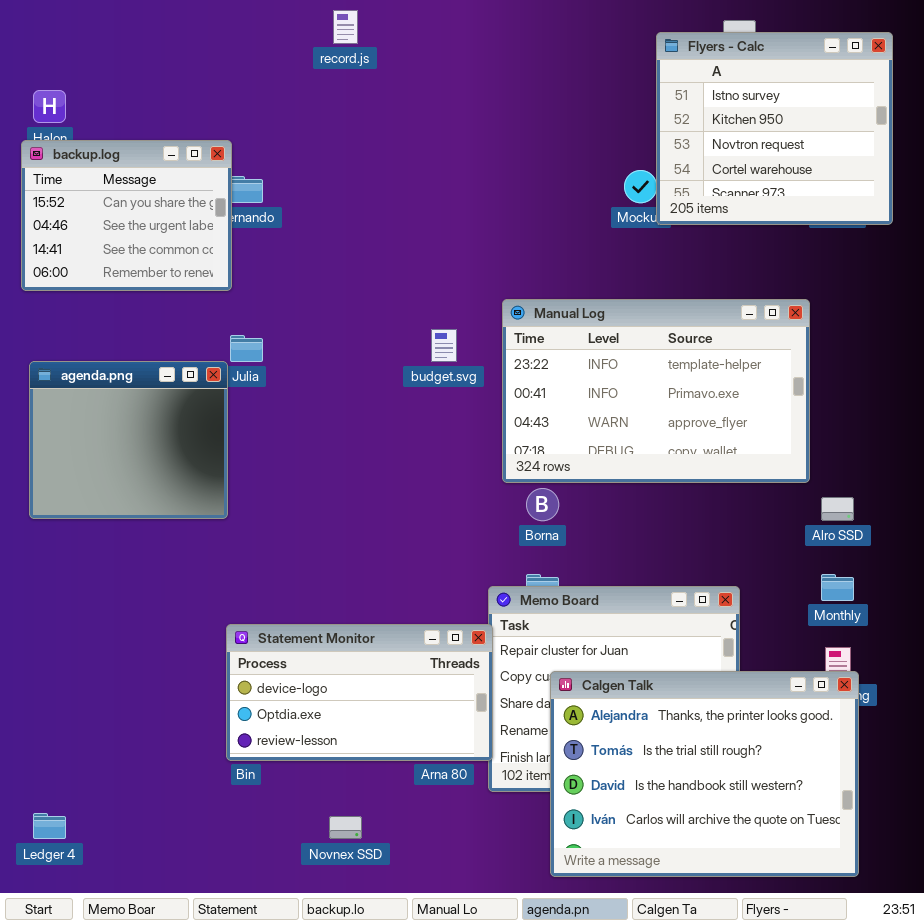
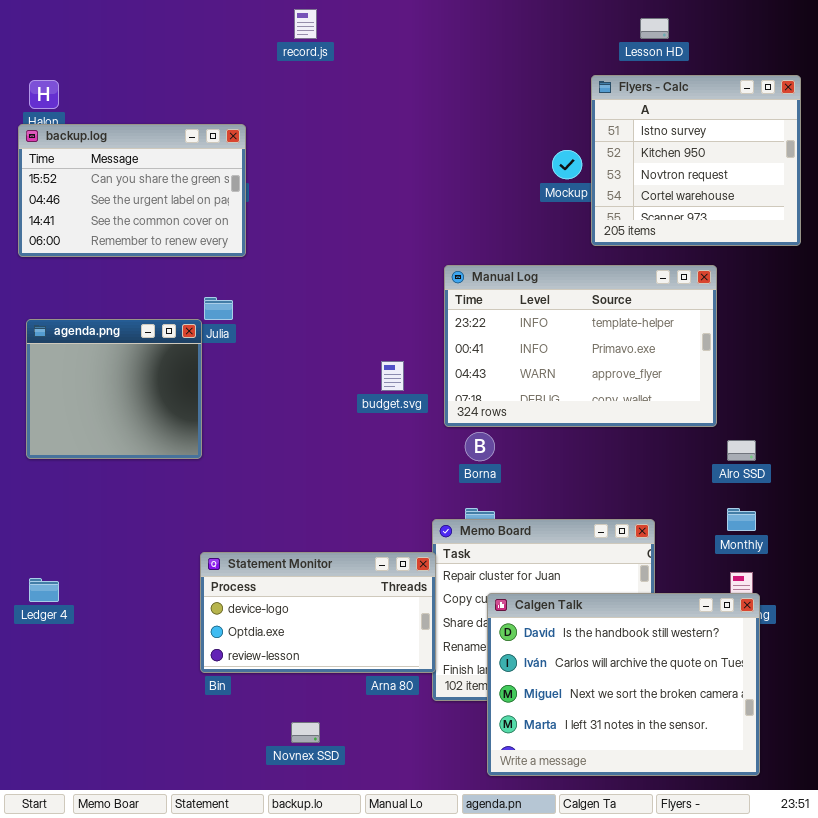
Flyers - Calc: [656,32,893,225] -> [591,75,801,246], moved
backup.log: [21,140,232,291] -> [18,124,246,257], resized
budget.svg: [431,329,457,362] -> [381,361,404,391], moved
Calgen Talk: [550,671,859,877] -> [487,593,760,776], scrolled down 2 rows
Ledger 4: [33,813,66,839] -> [29,578,59,602], moved

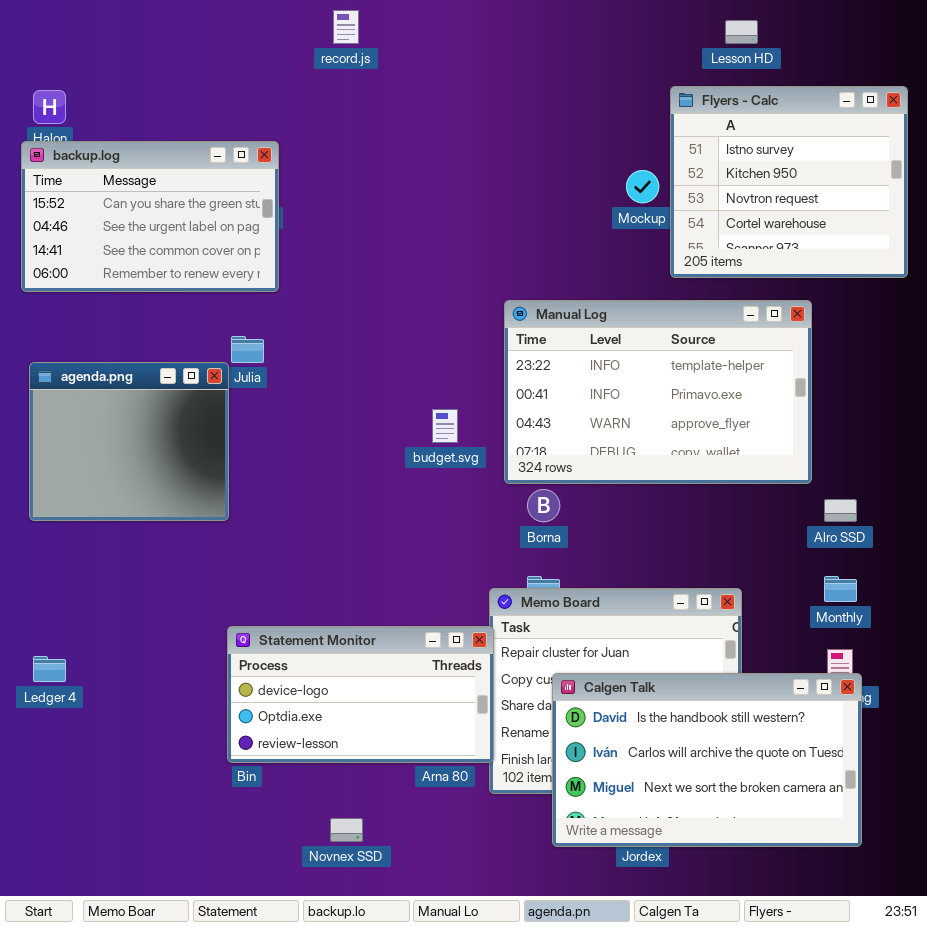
Calgen Talk: [487,593,760,776] -> [552,673,862,847], resized

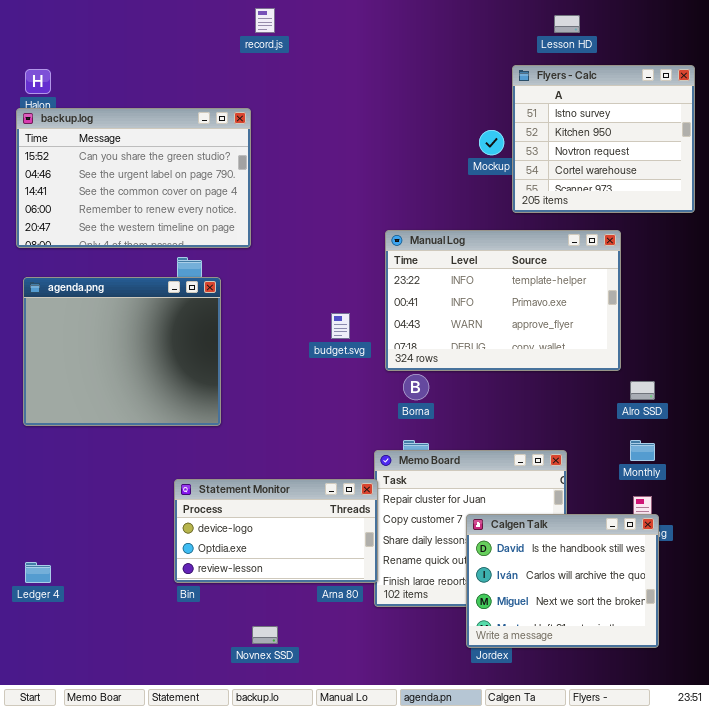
backup.log: [21,141,279,292] -> [16,108,251,248], resized
agenda.png: [29,362,229,521] -> [23,277,221,426], resized
Ledger 4: [33,656,66,682] -> [25,562,51,583], moved
Calgen Talk: [552,673,862,847] -> [466,514,659,648], resized

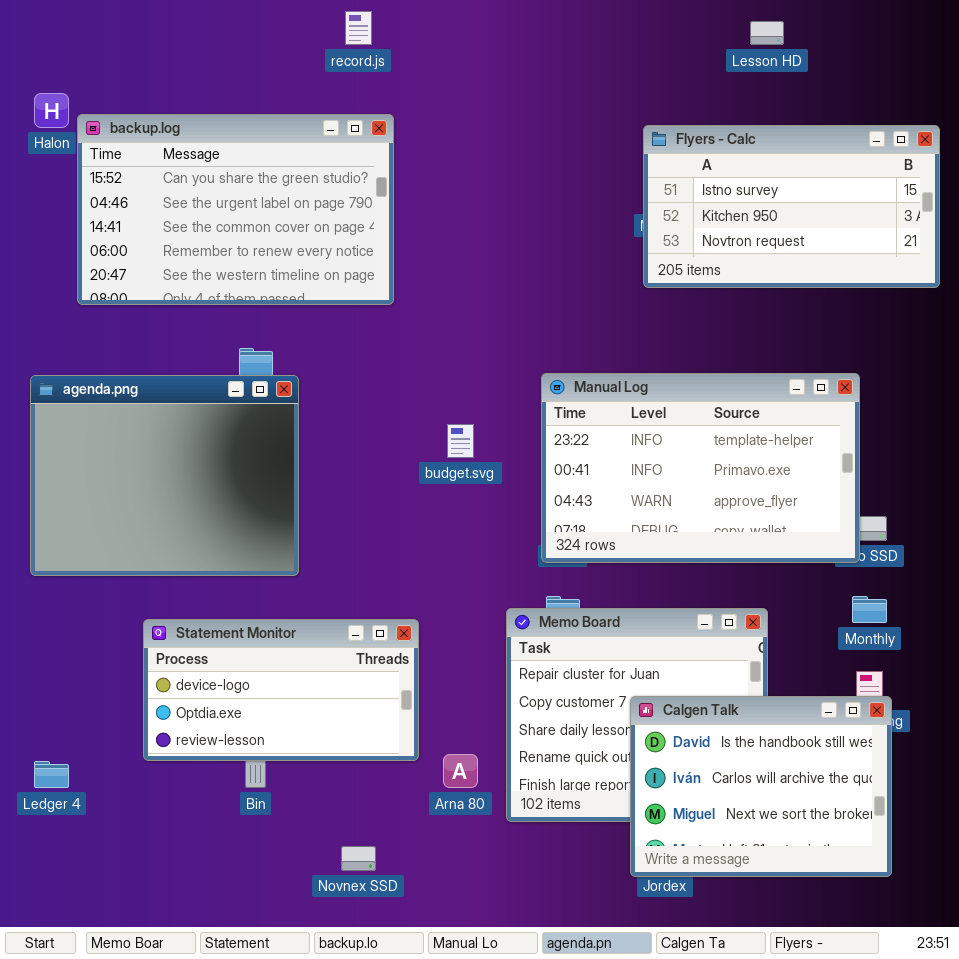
Flyers - Calc: [512,65,695,213] -> [643,125,940,288], resized
backup.log: [16,108,251,248] -> [77,114,394,305], moved
Manual Log: [385,230,621,371] -> [541,373,860,563], moved
Statement Monitor: [174,479,378,583] -> [143,619,419,761], moved

